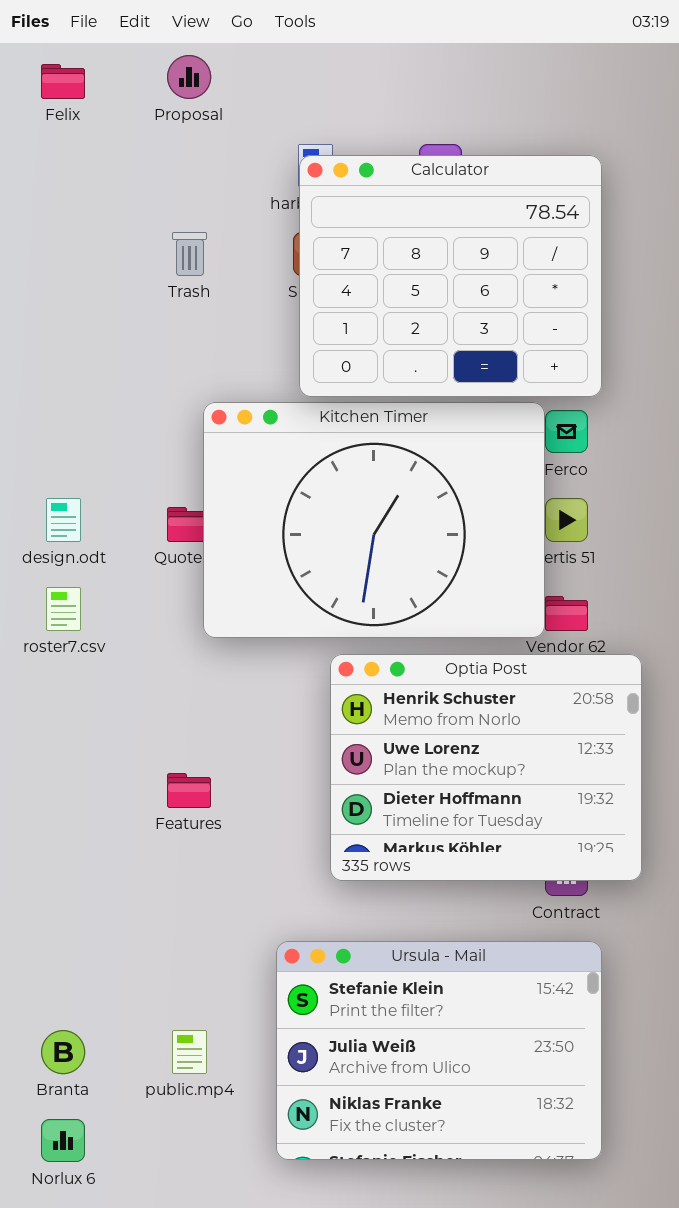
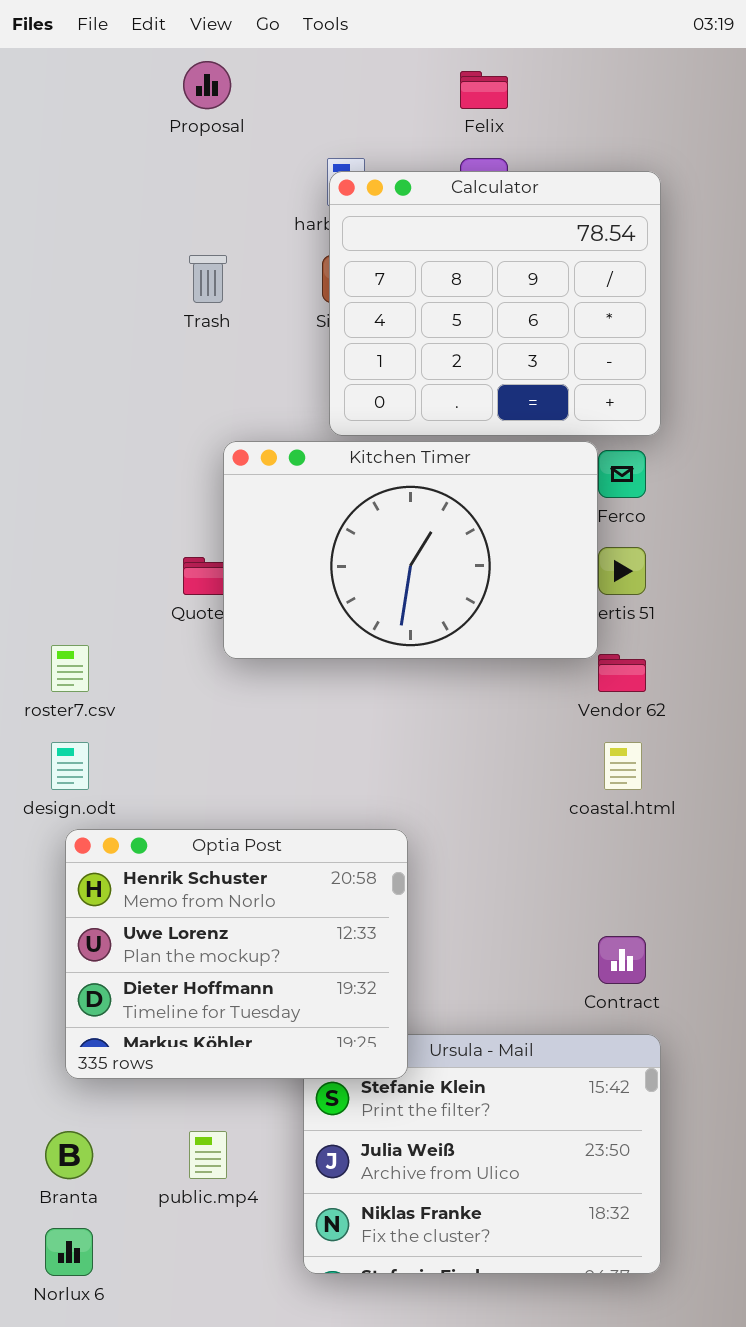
Felix: [41,64,85,99] -> [460,71,508,109], moved
Kitchen Timer: [203,402,545,638] -> [223,441,598,659], resized
design.odt: [46,498,81,542] -> [51,742,89,790], moved
Optia Post: [330,654,642,881] -> [65,829,408,1079], moved

